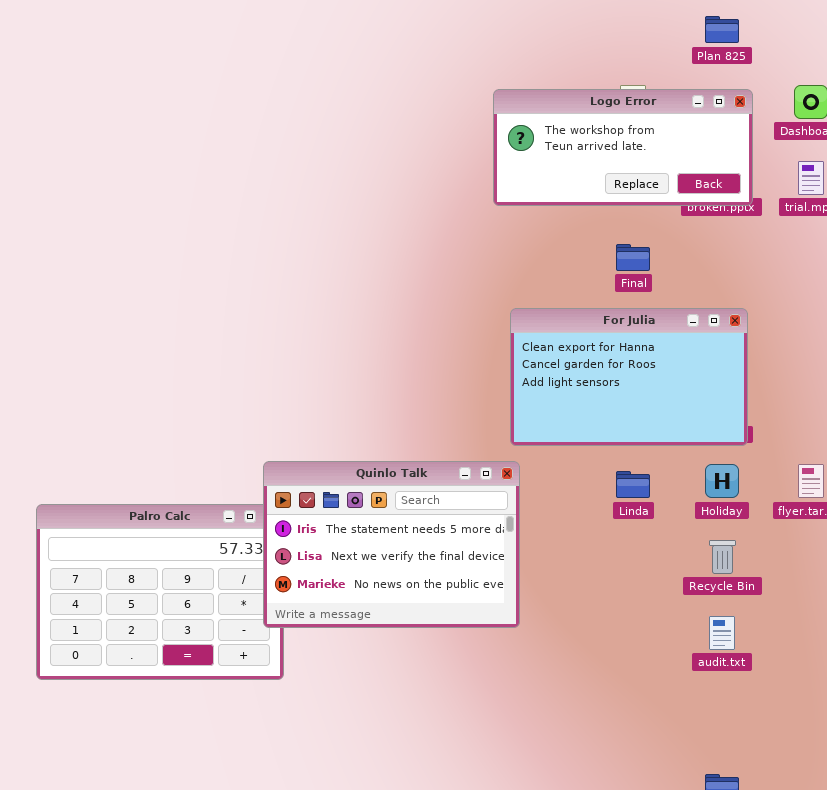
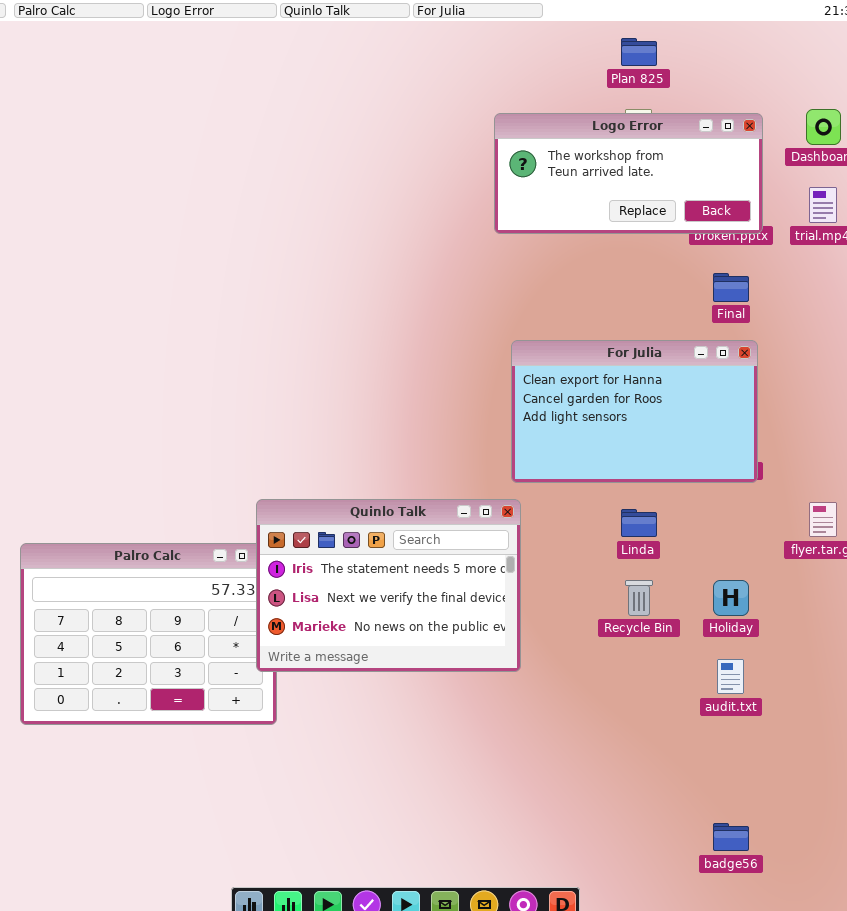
Plan 825: [705,16,739,43] -> [621,38,657,66], moved
Final: [616,244,650,271] -> [713,273,749,302], moved
Holiday: [705,464,739,498] -> [713,580,749,616], moved
Recycle Bin: [709,540,736,574] -> [625,580,653,616], moved

